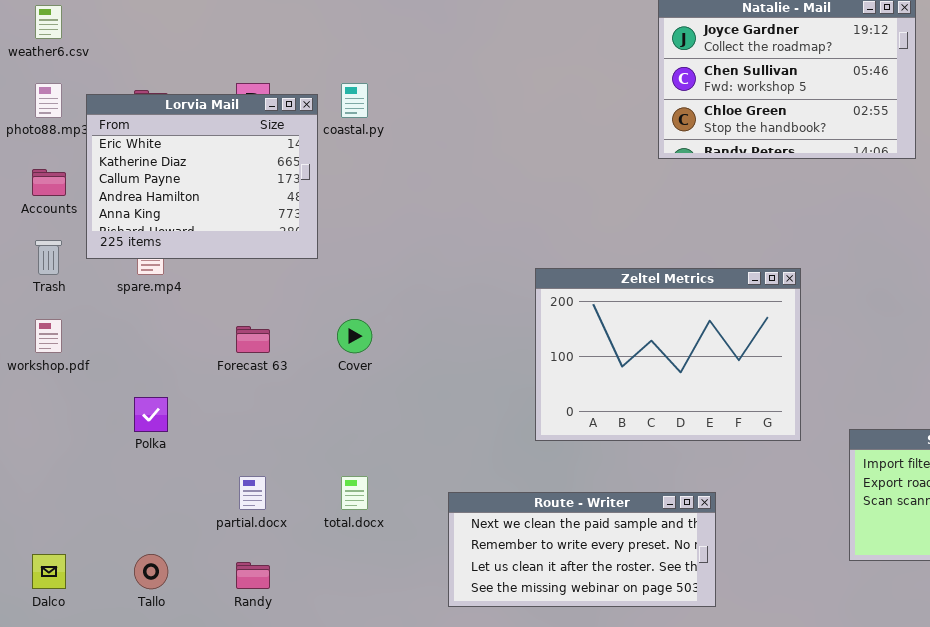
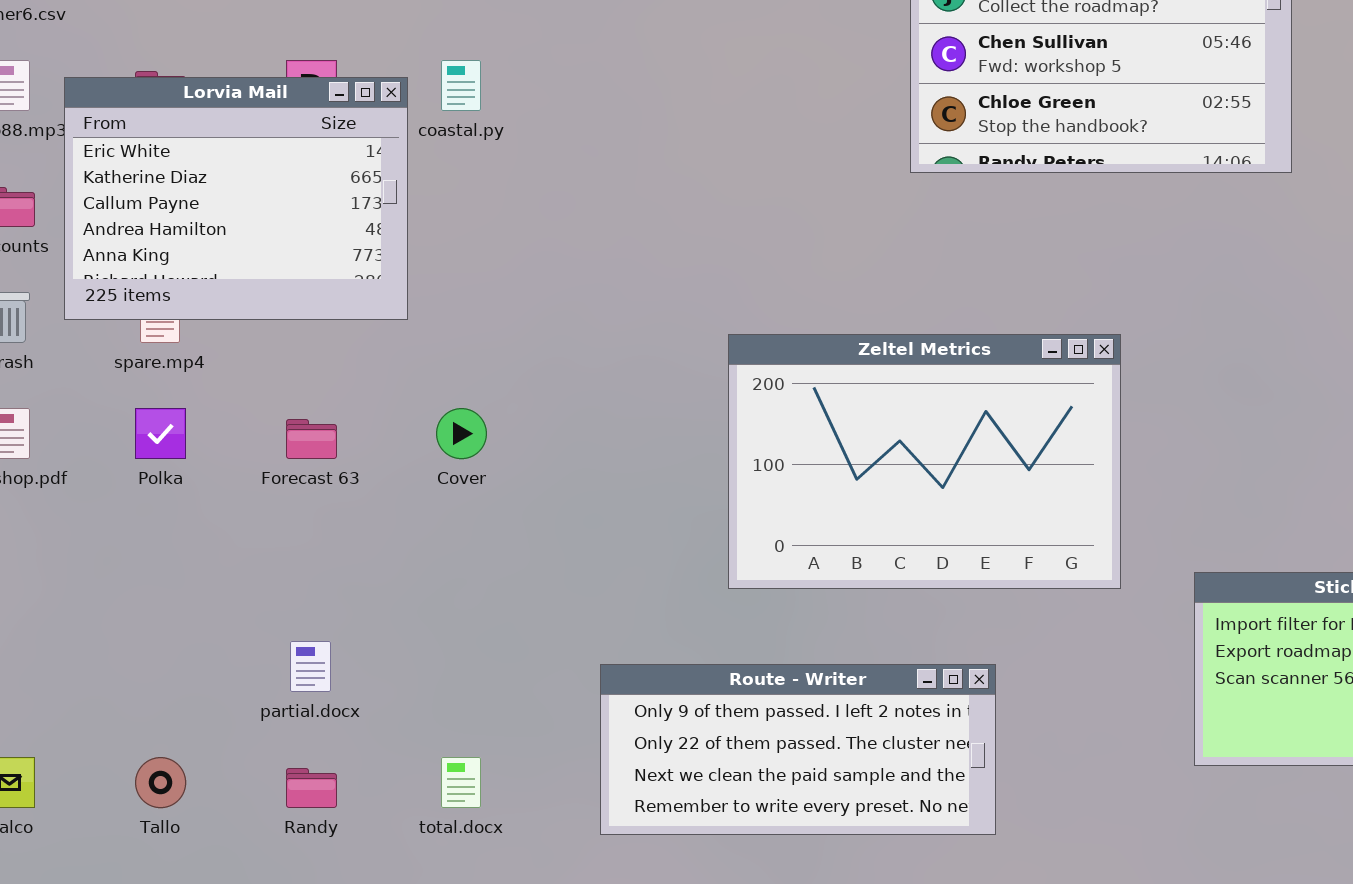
Polka: [134,397,168,432] -> [135,408,186,459], moved
total.docx: [341,476,368,510] -> [441,757,481,808], moved
Route - Writer: [448,492,716,607] -> [600,664,996,835], scrolled up 2 rows

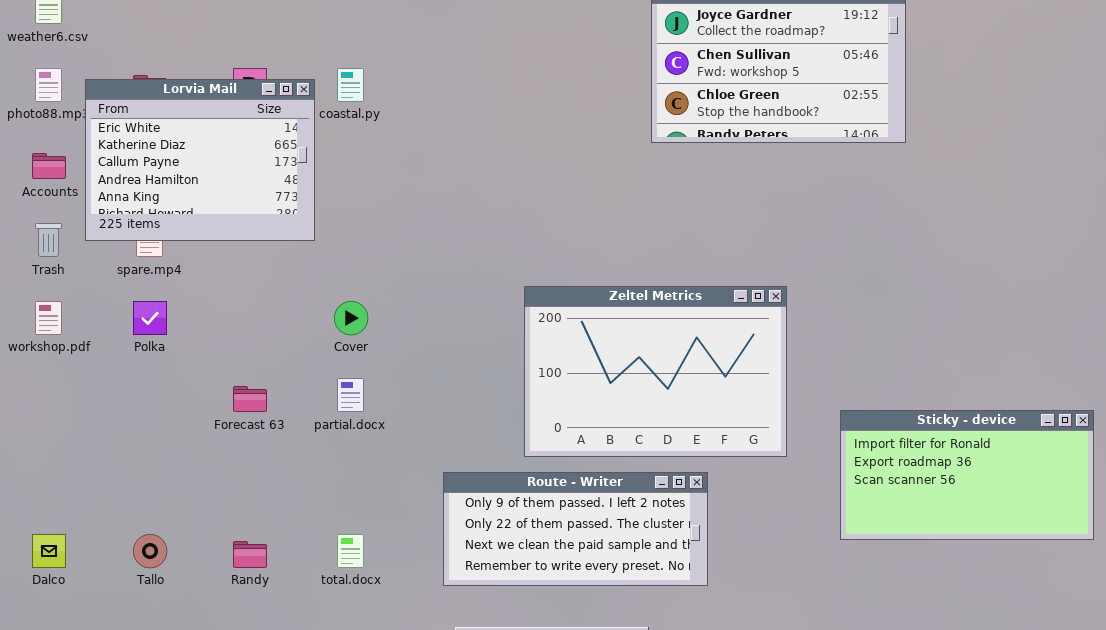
Zeltel Metrics: [728,334,1121,589] -> [524,286,787,457], moved
Forecast 63: [286,419,337,459] -> [233,386,267,412], moved
partial.docx: [290,641,331,692] -> [337,378,364,412], moved

